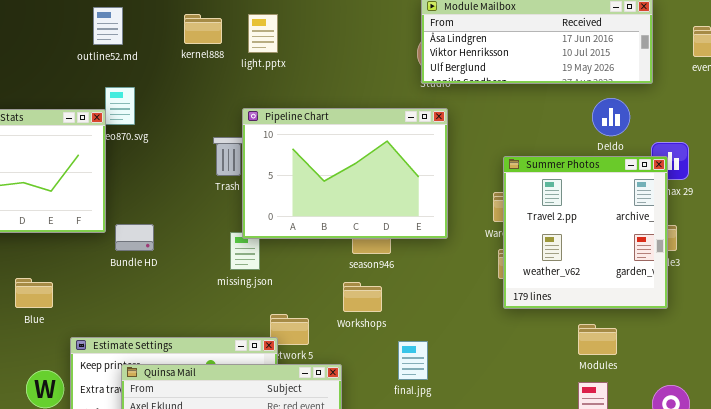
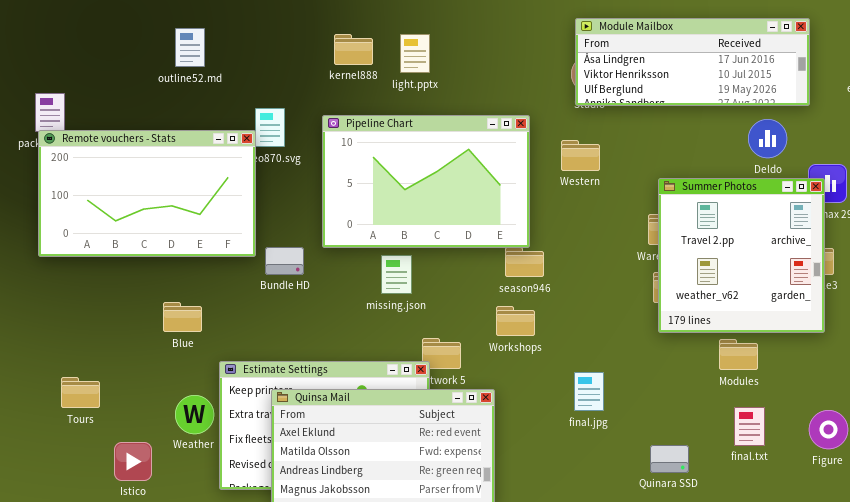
outline52.md: [93,7,123,45] -> [175,28,205,67], moved
Pipeline Chart: [242,108,448,239] -> [322,115,530,248], moved
Modules: [578,324,617,355] -> [719,339,758,370], moved
final.jpg: [398,341,428,380] -> [574,372,604,411], moved

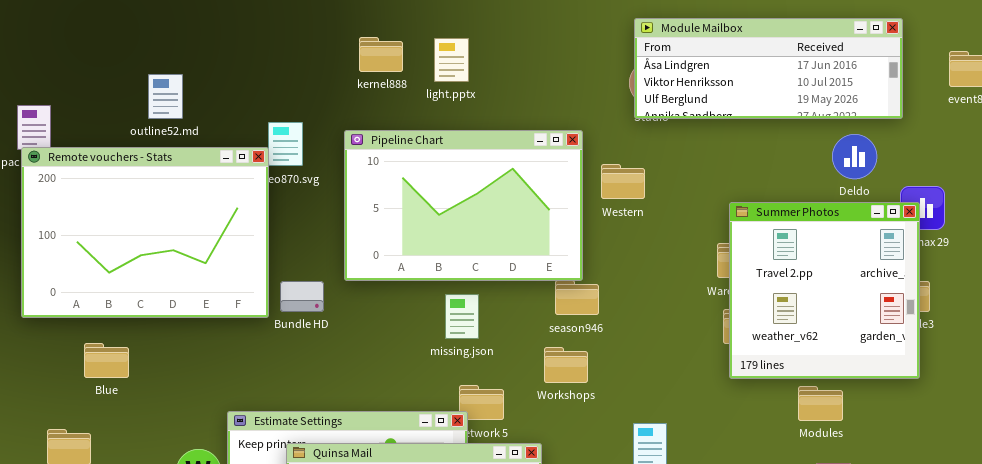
outline52.md: [175,28,205,67] -> [148,74,183,119], moved
Remote vouchers - Stats: [38,130,256,257] -> [21,147,269,318], resized
Western: [561,140,600,171] -> [601,164,645,199], moved
missing.json: [381,255,412,294] -> [445,294,479,339], moved
Blue: [163,302,202,332] -> [84,343,129,378], moved

